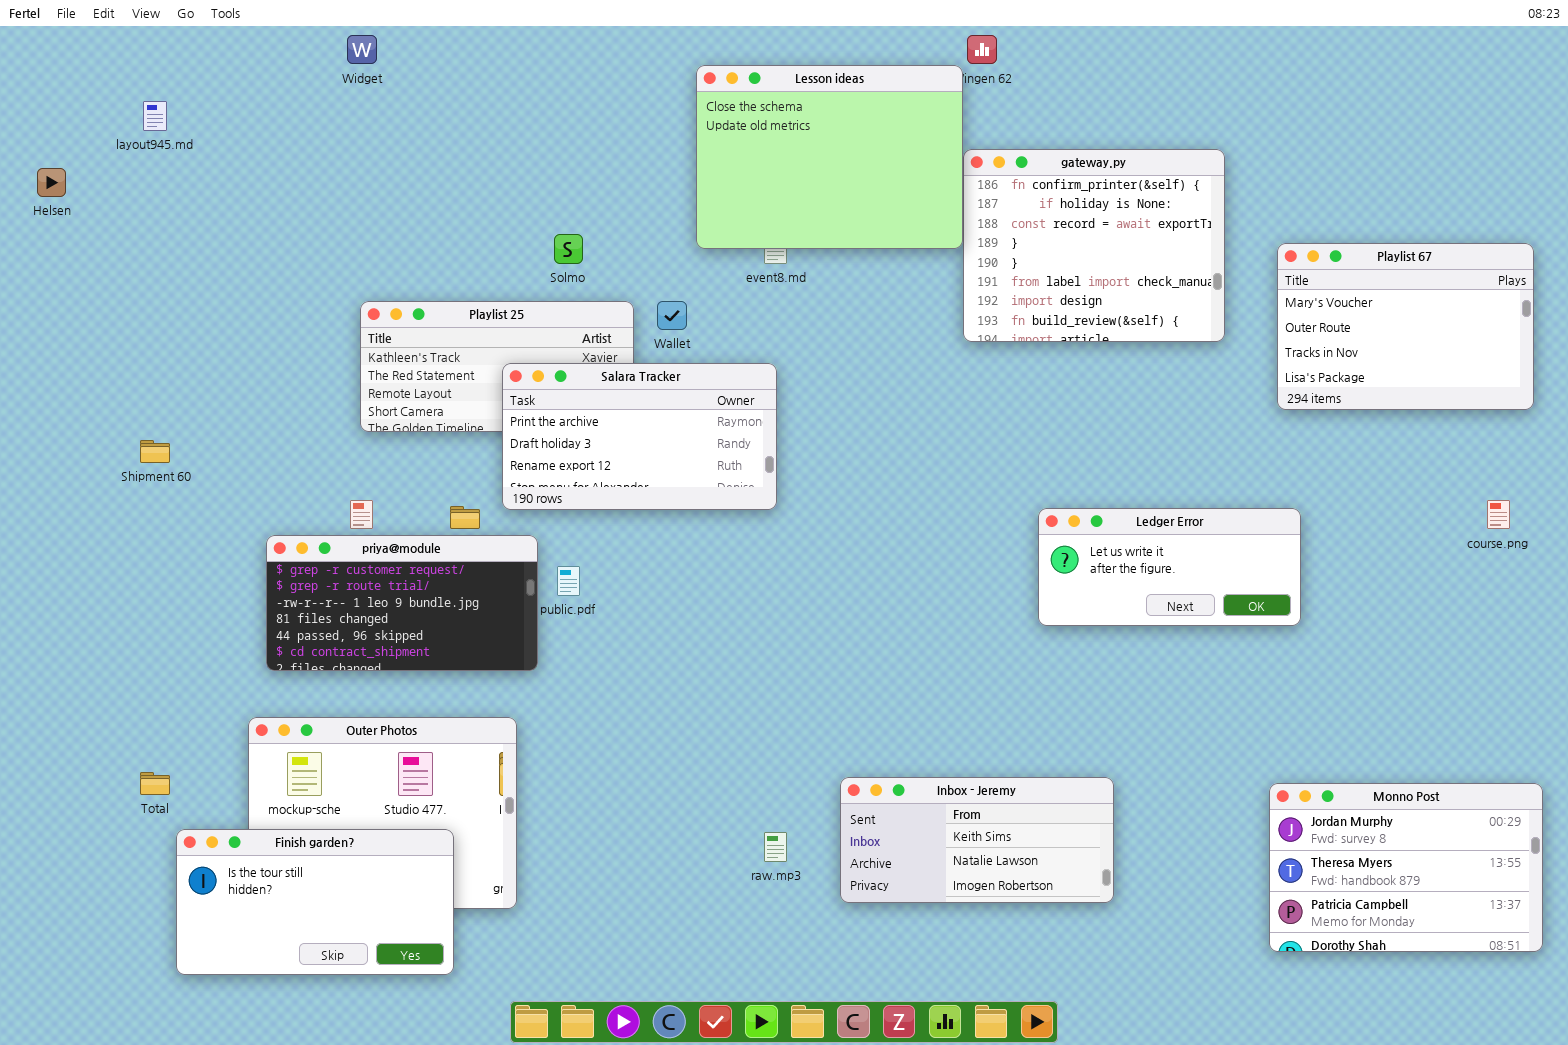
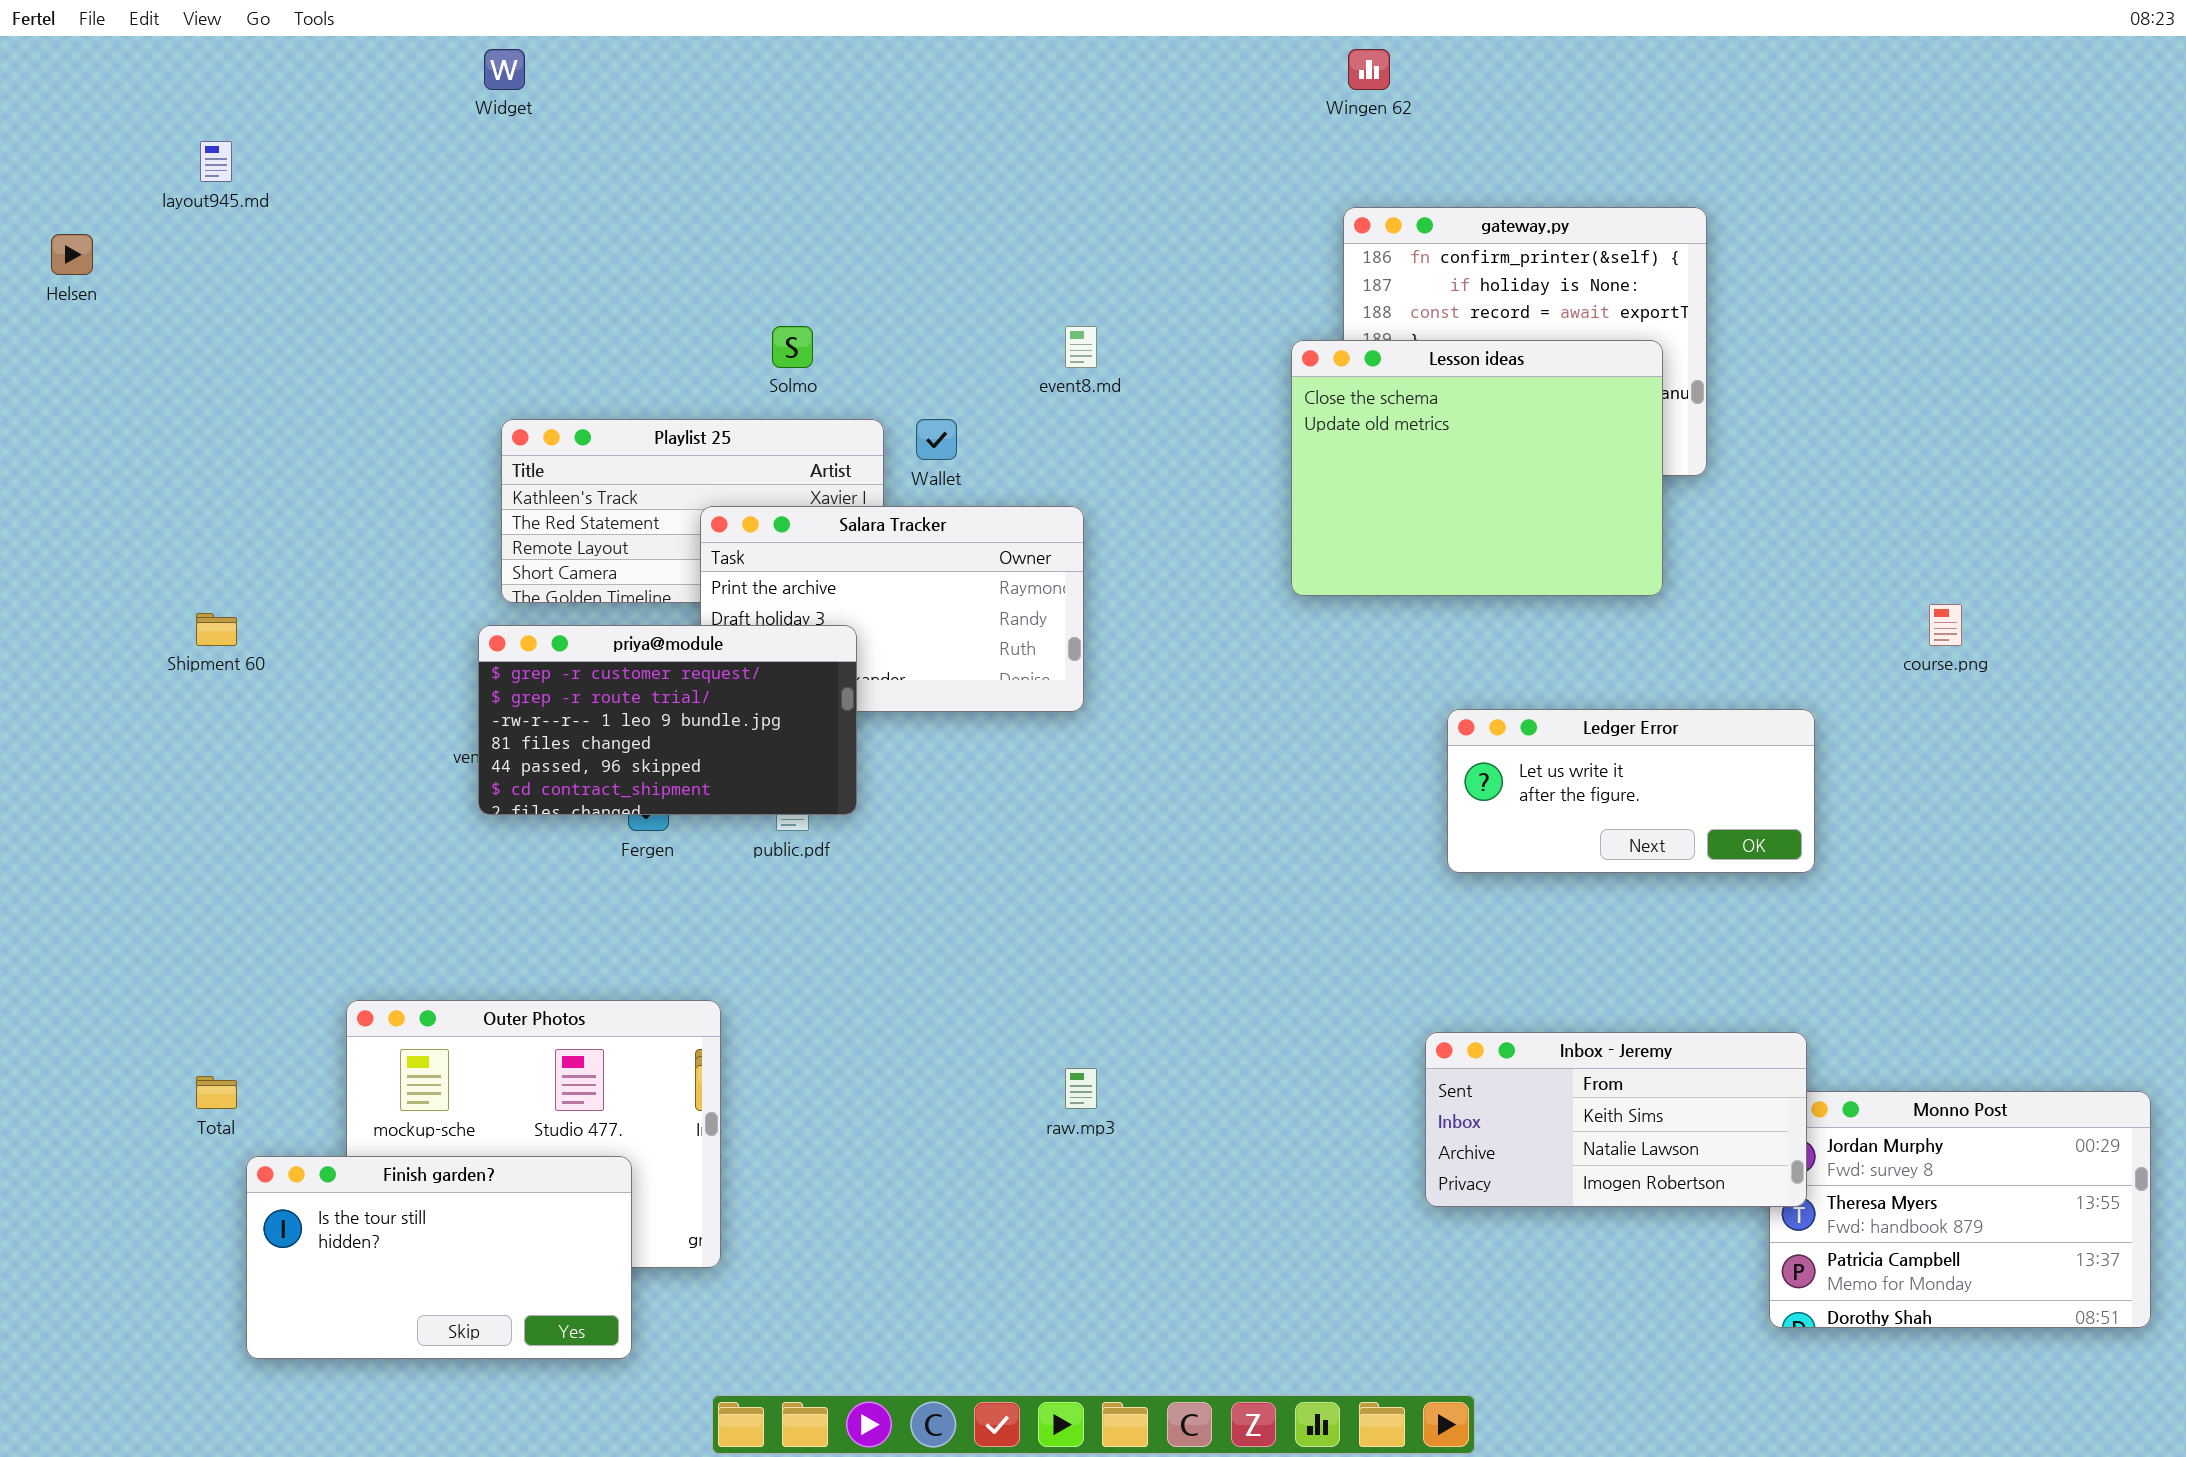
Lesson ideas: [696,65,963,249] -> [1291,340,1663,596], moved
Playlist 67: [1277,243,1534,410] -> none, closed
course.png: [1487,500,1510,529] -> [1929,604,1962,646], moved
priya@module: [266,535,538,671] -> [478,625,857,815], moved
Inbox - Jeremy: [840,777,1114,903] -> [1425,1032,1807,1207], moved
raw.mp3: [764,832,787,862] -> [1065,1068,1097,1109], moved

